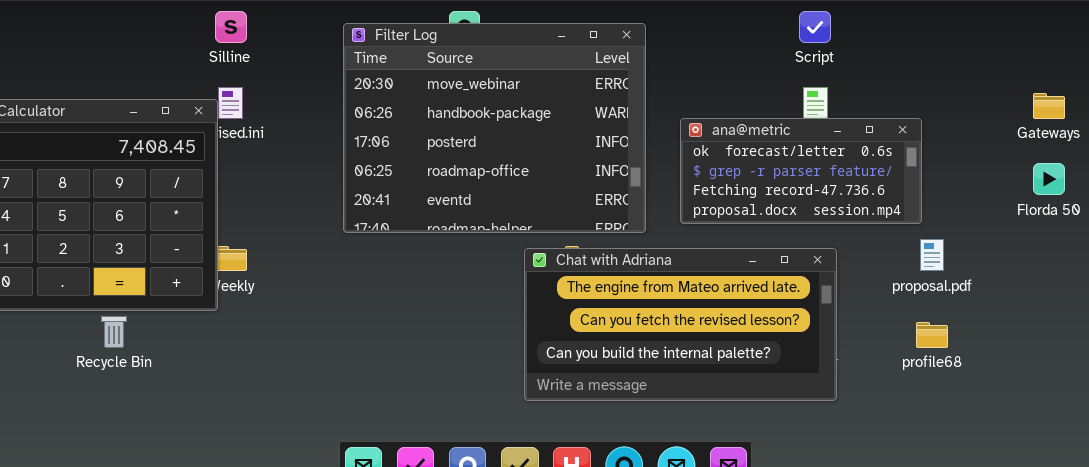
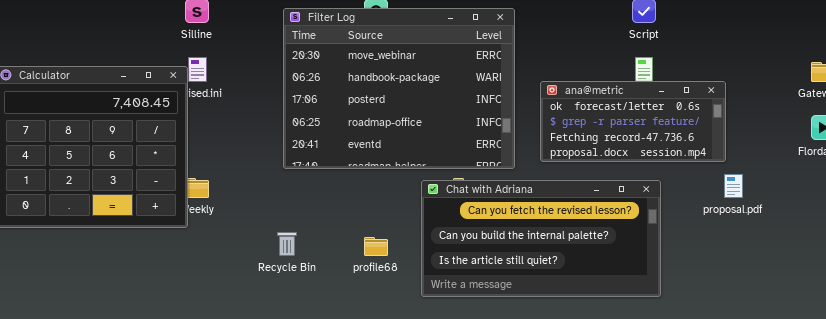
Chat with Adriana: [524,248,837,401] -> [421,180,661,297], scrolled down 1 row
Recycle Bin: [101,316,127,348] -> [277,232,297,256], moved
profile68: [916,322,948,348] -> [364,237,388,256], moved

